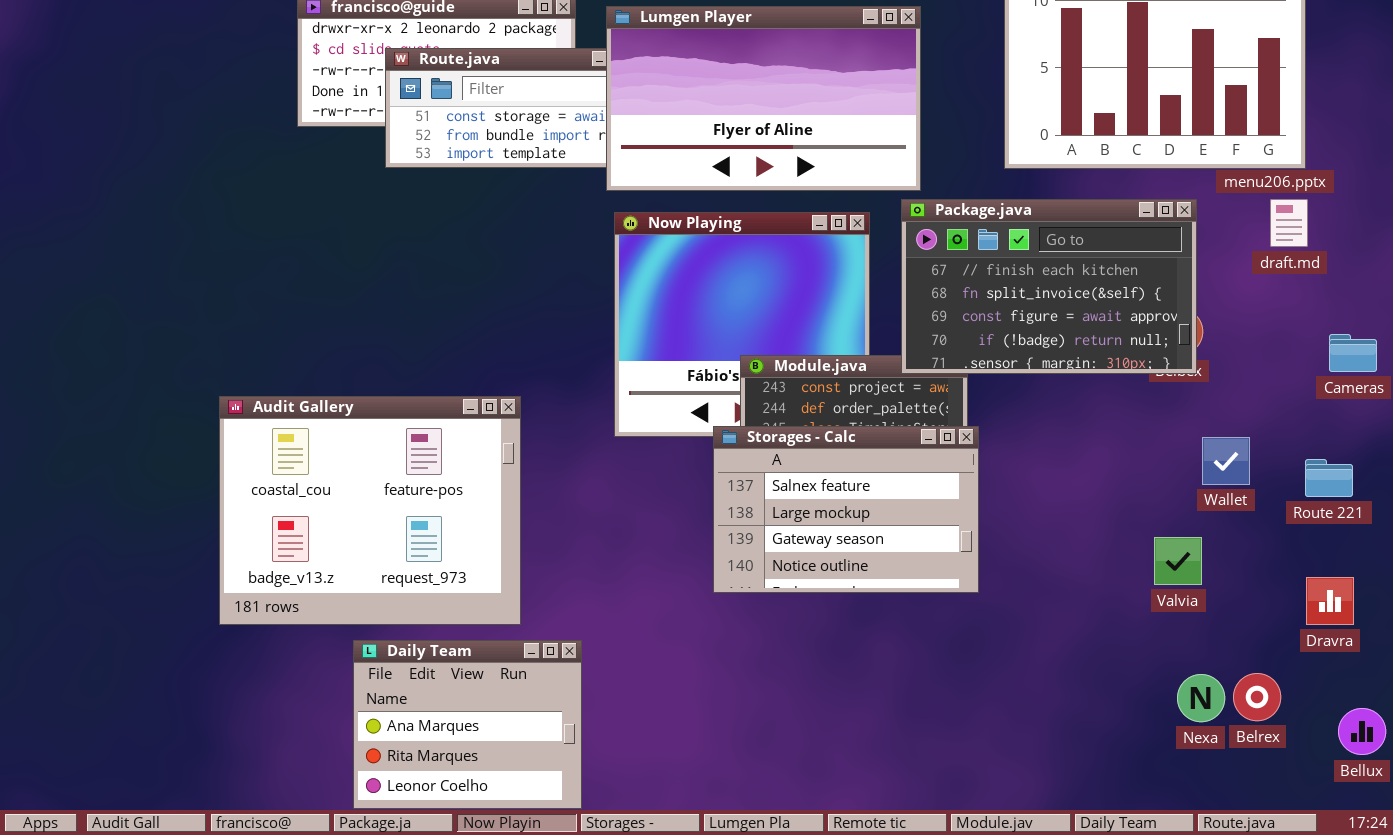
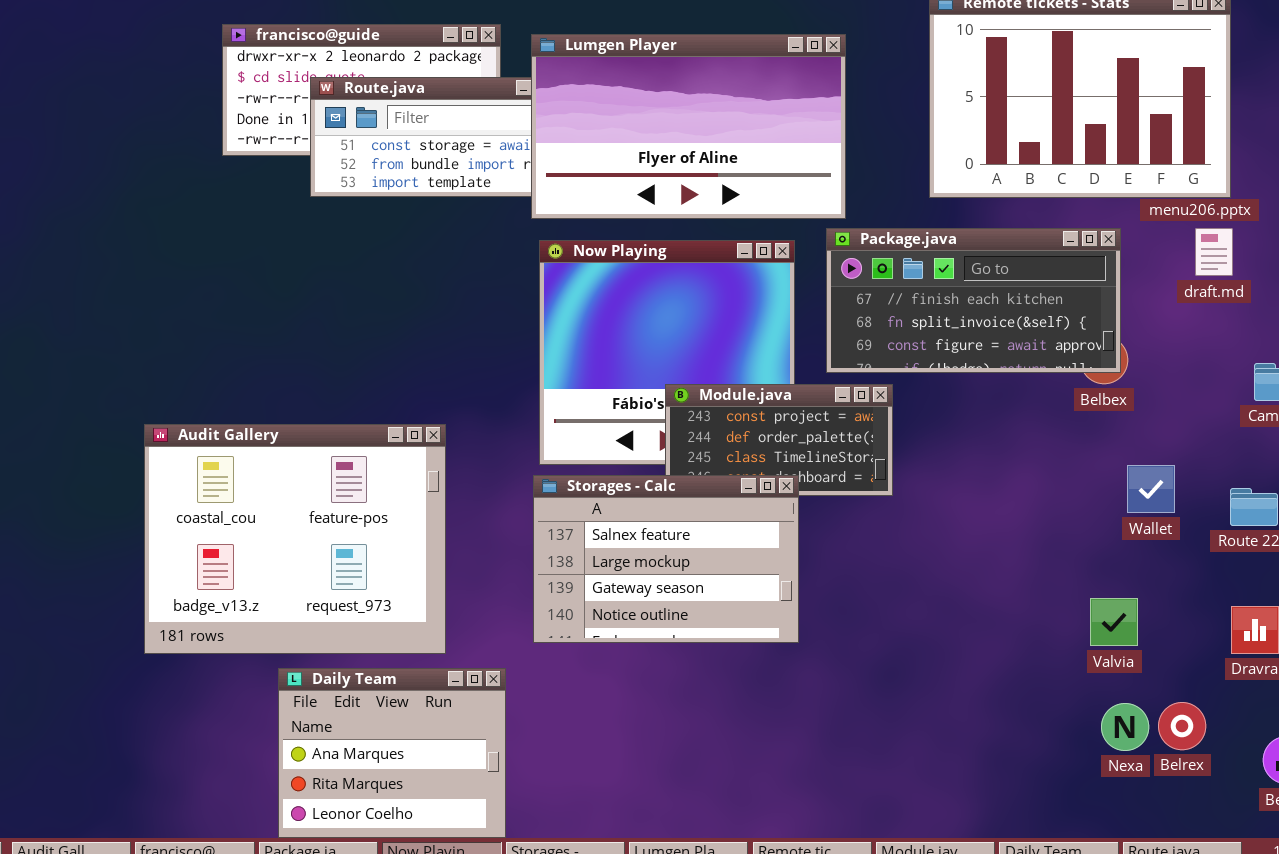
Package.java: [901,199,1197,374] -> [826,228,1121,373], resized
Storages - Calc: [713,426,979,593] -> [533,475,799,643], moved
Valvia: [1154,537,1202,585] -> [1090,598,1138,646], moved

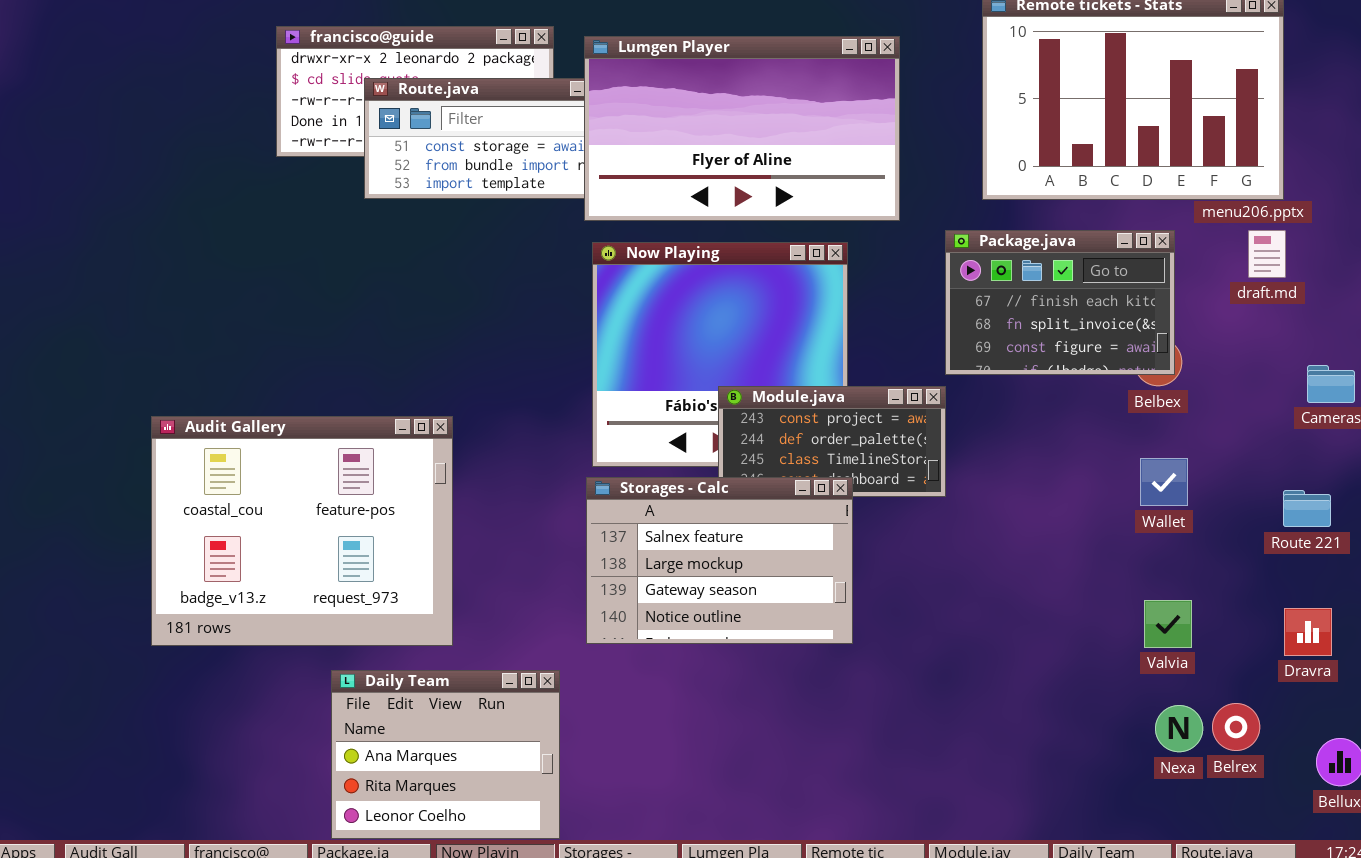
Package.java: [826,228,1121,373] -> [945,230,1175,375], resized
Audit Gallery: [144,424,446,654] -> [151,416,453,646], moved
Wallet: [1127,465,1175,513] -> [1140,458,1188,506], moved

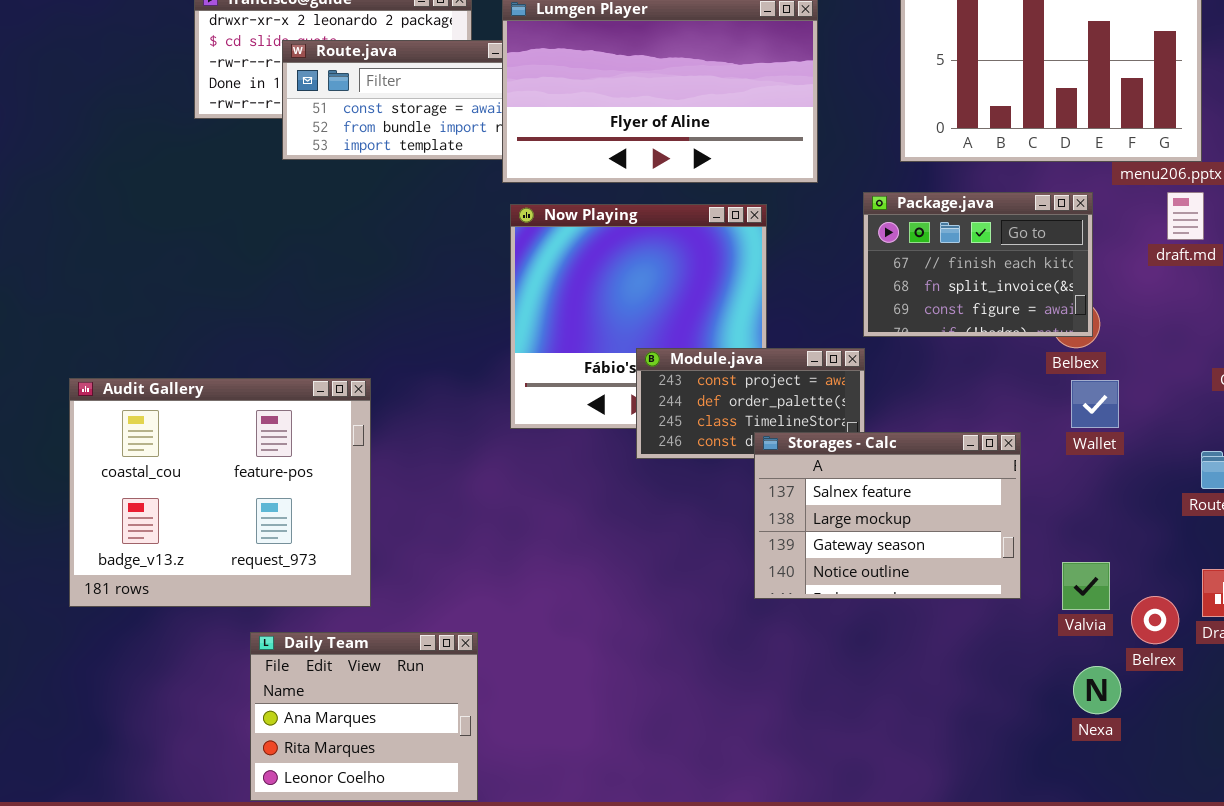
Wallet: [1140,458,1188,506] -> [1071,380,1119,428], moved
Storages - Calc: [586,477,853,644] -> [754,432,1021,599], moved
Belrex: [1212,703,1260,751] -> [1131,596,1179,644], moved

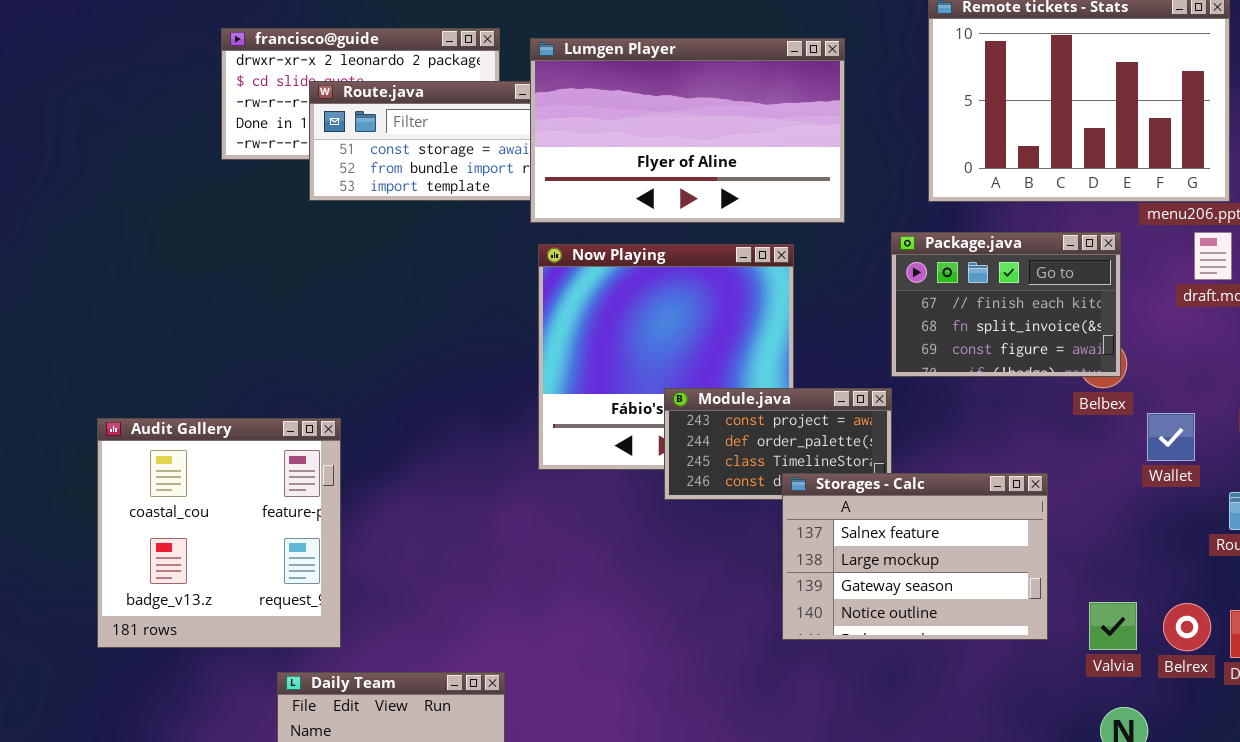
Audit Gallery: [69,378,371,607] -> [97,418,341,648], resized
Wallet: [1071,380,1119,428] -> [1147,413,1195,461], moved
Belrex: [1131,596,1179,644] -> [1163,603,1211,651], moved

